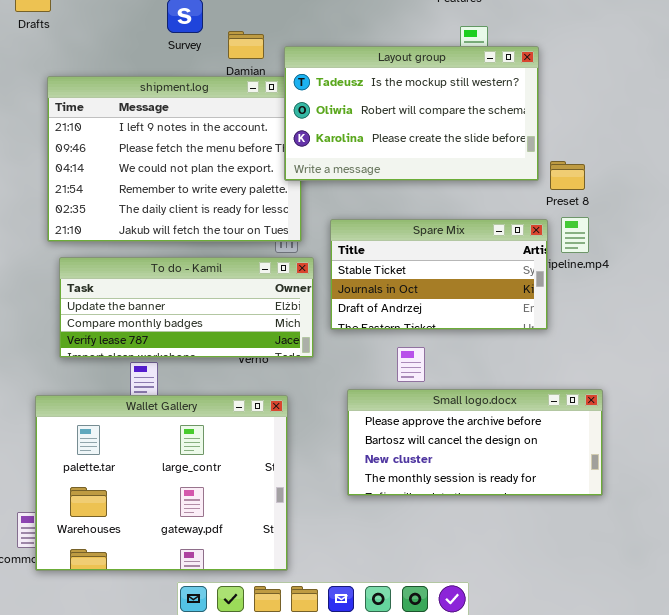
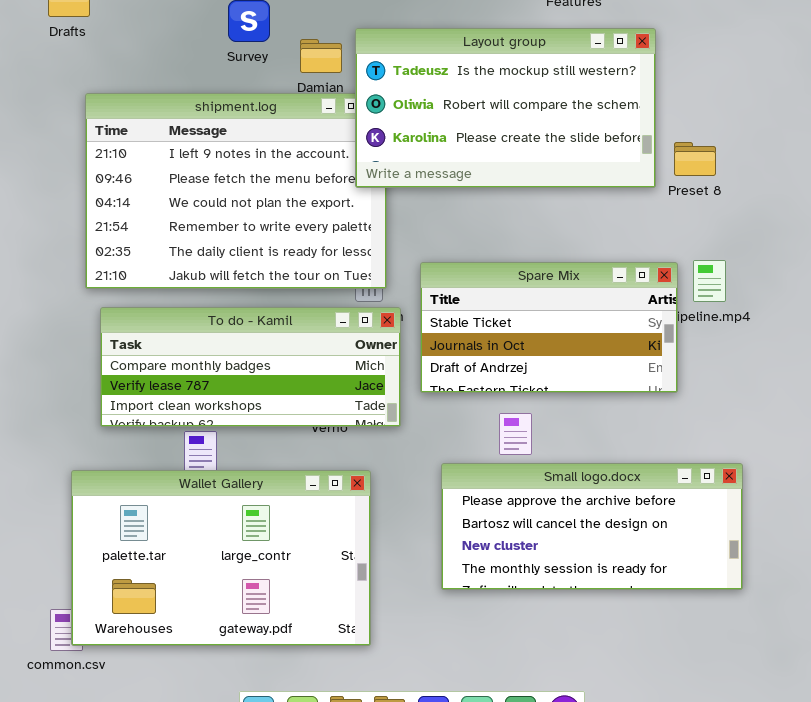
Layout group: [284,46,539,181] -> [355,28,656,188], moved
Preset 8: [550,161,585,190] -> [674,142,716,176], moved
To do - Kamil: [59,257,314,358] -> [100,307,401,427], scrolled down 1 row
Wallet Gallery: [35,395,288,571] -> [71,470,371,646], resized

